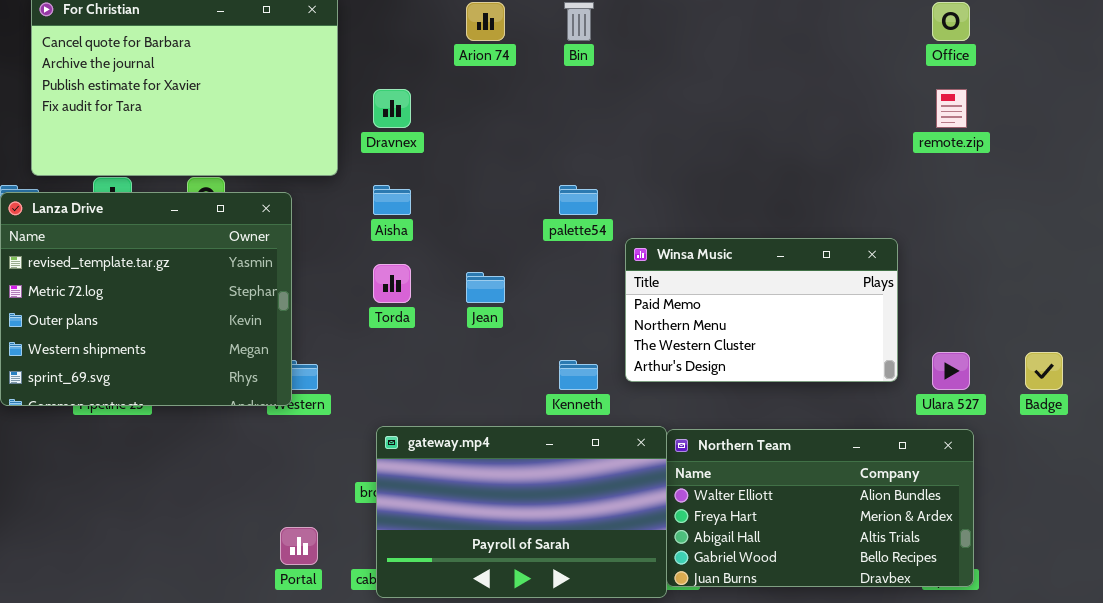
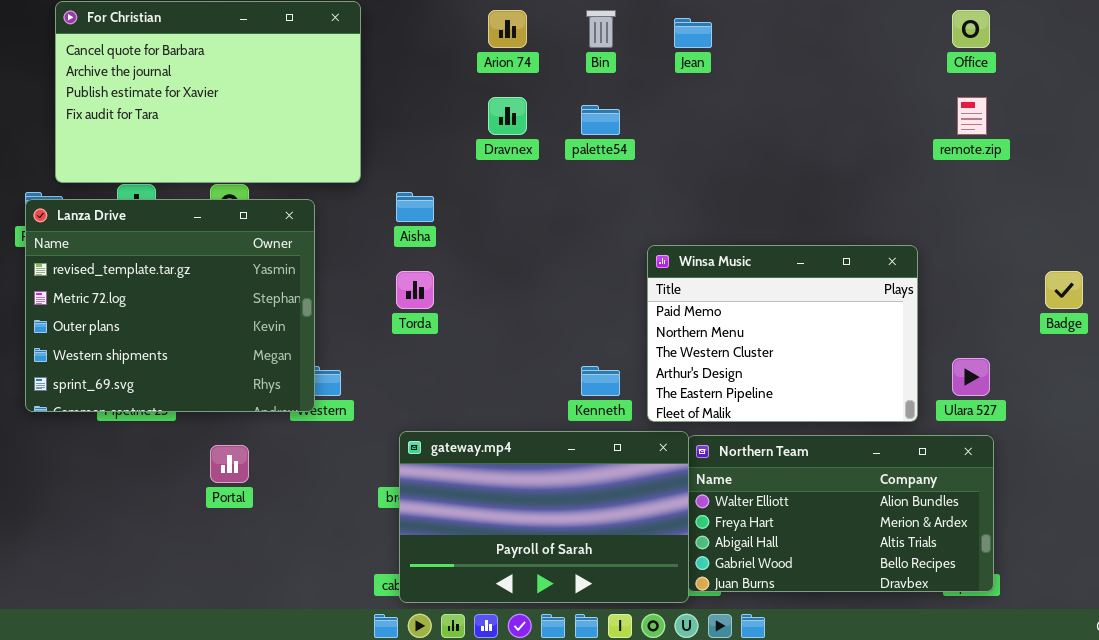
Dravnex: [373,89,411,128] -> [488,97,527,135], moved
palette54: [559,185,598,215] -> [581,105,620,135], moved
Winsa Music: [625,238,898,382] -> [647,245,918,422], resized
Jean: [466,272,505,303] -> [674,18,712,48], moved
Badge: [1025,352,1063,390] -> [1045,271,1083,309], moved
Portal: [280,527,318,565] -> [210,445,249,483], moved

